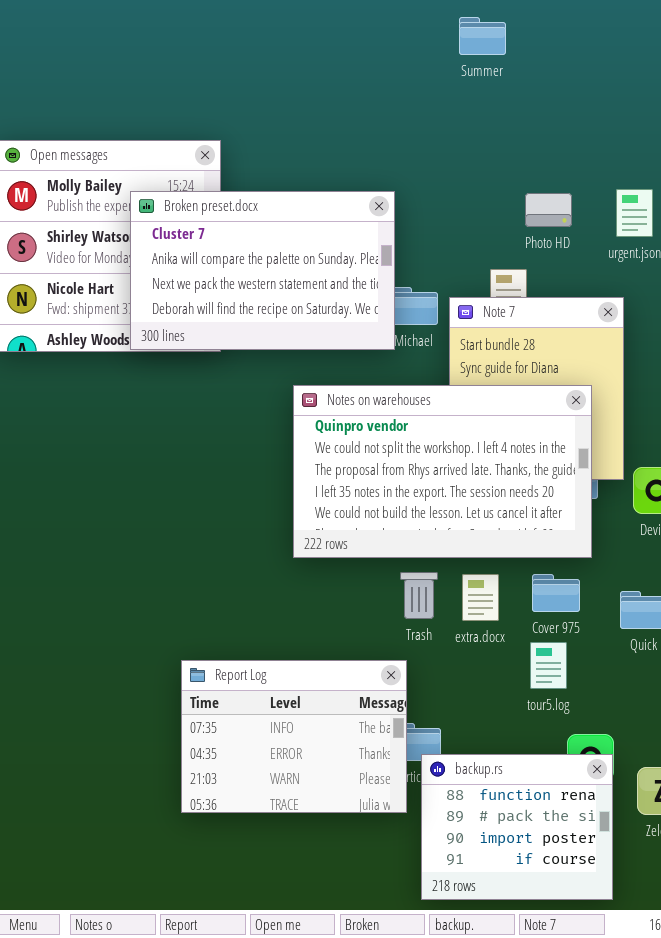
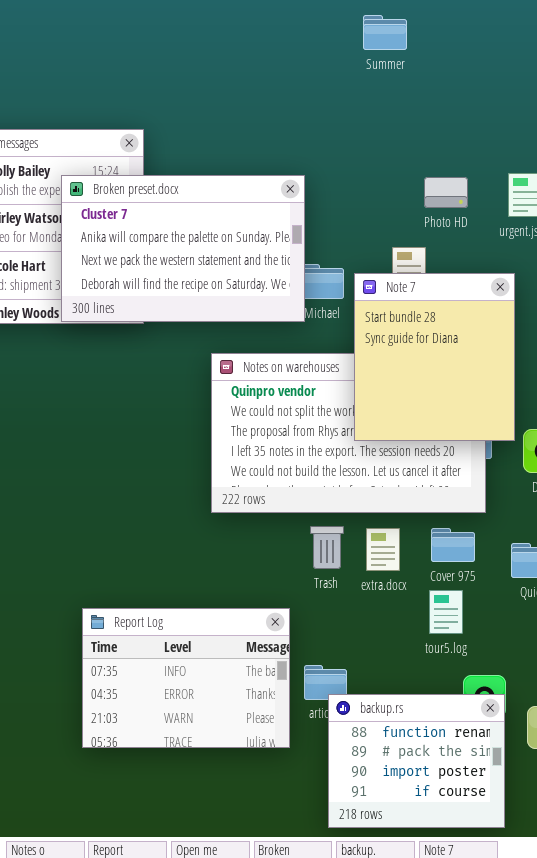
Note 7: [449,297,624,480] -> [354,273,515,441], raised
Report Log: [181,660,407,813] -> [82,608,290,748], moved

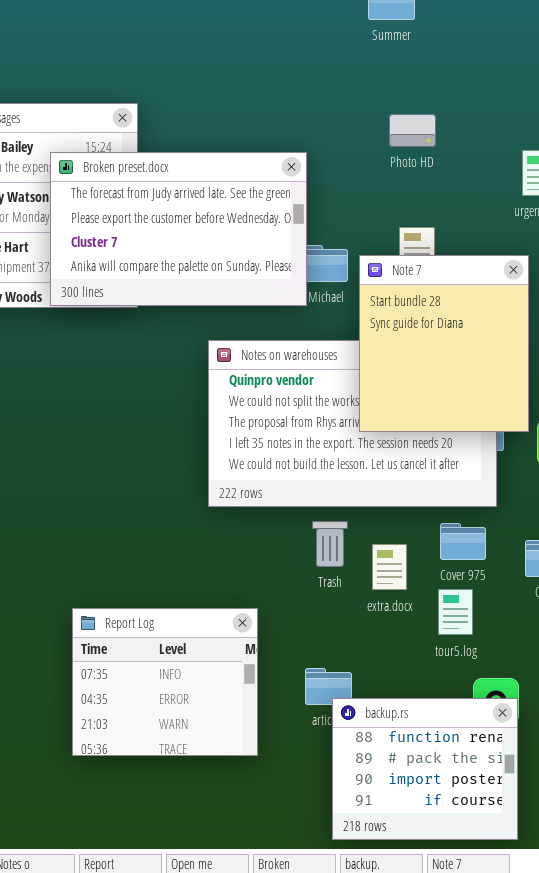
Broken preset.docx: [61,175,305,322] -> [50,152,307,306], scrolled up 2 rows
Photo HD: [424,177,468,208] -> [389,114,436,147], moved
extra.docx: [366,528,400,571] -> [372,544,407,590], moved
Report Log: [82,608,290,748] -> [72,608,258,756], resized

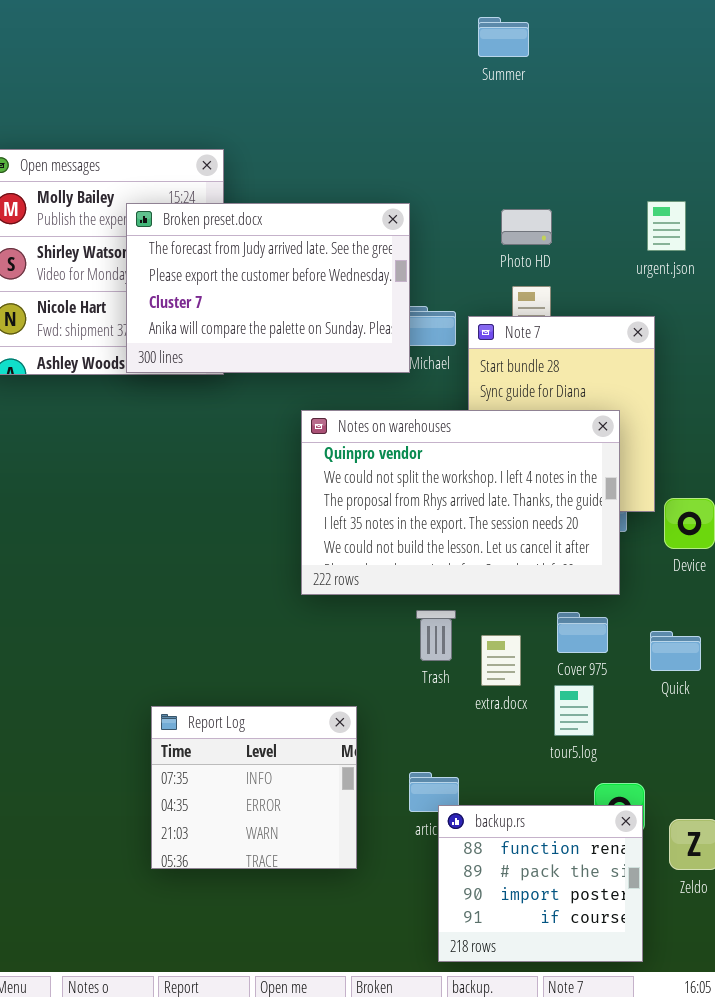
Photo HD: [389,114,436,147] -> [501,209,552,245], moved
Notes on warehouses: [208,340,497,507] -> [301,410,620,595], raised

